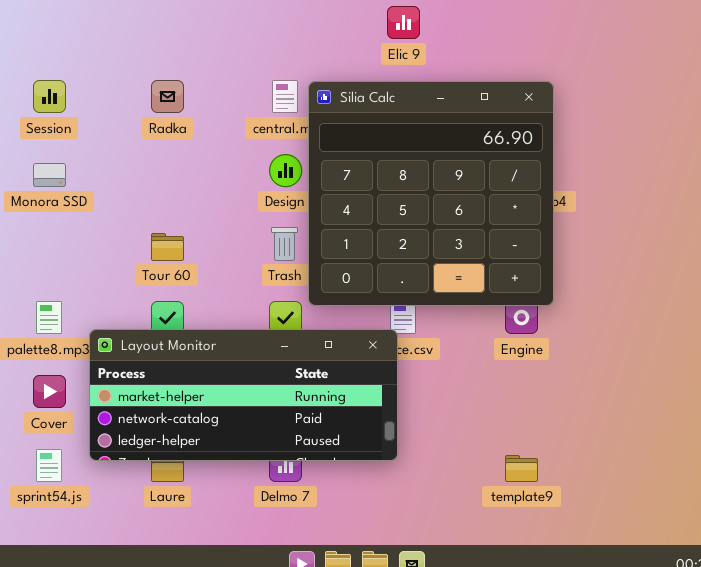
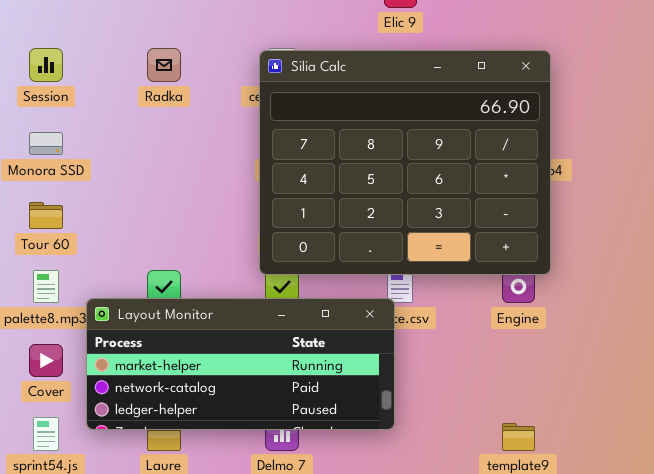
Silia Calc: [308,81,554,306] -> [259,50,551,275], resized
Tour 60: [151,233,184,261] -> [29,202,63,229], moved

